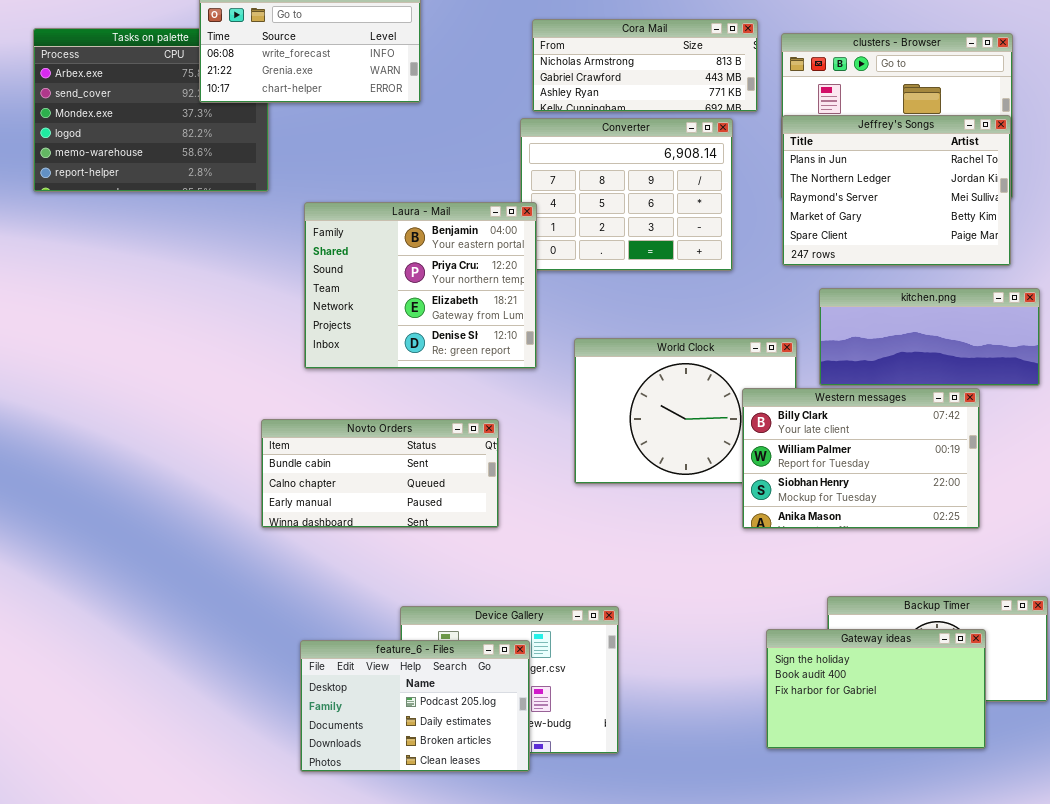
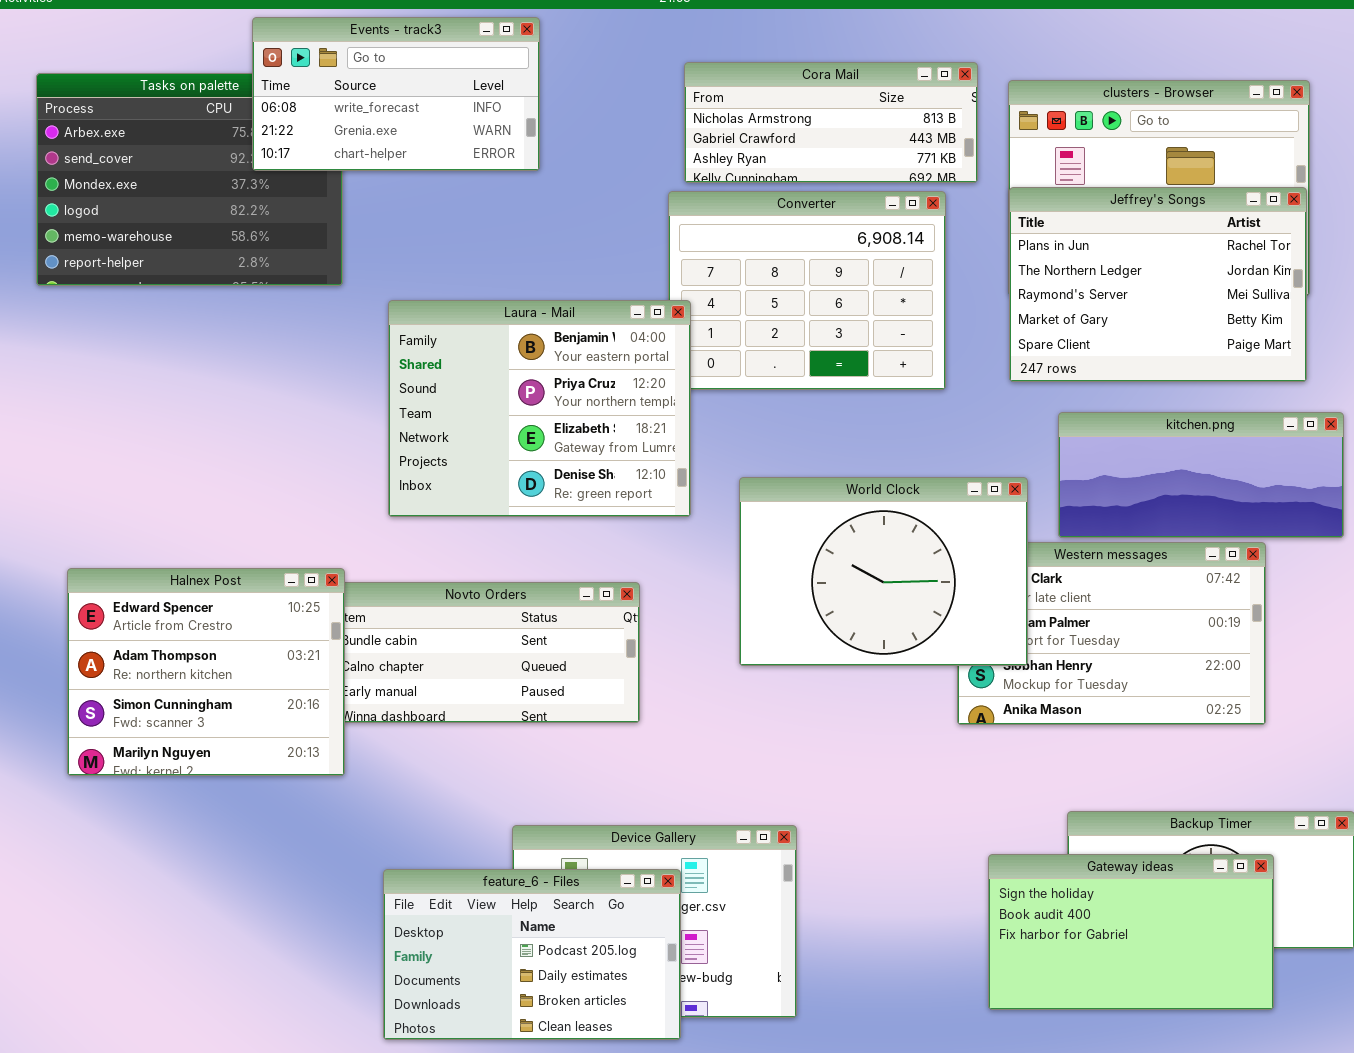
World Clock: [574,338,797,484] -> [739,477,1028,666], raised
Halnex Post: none -> [67,568,345,776], opened

